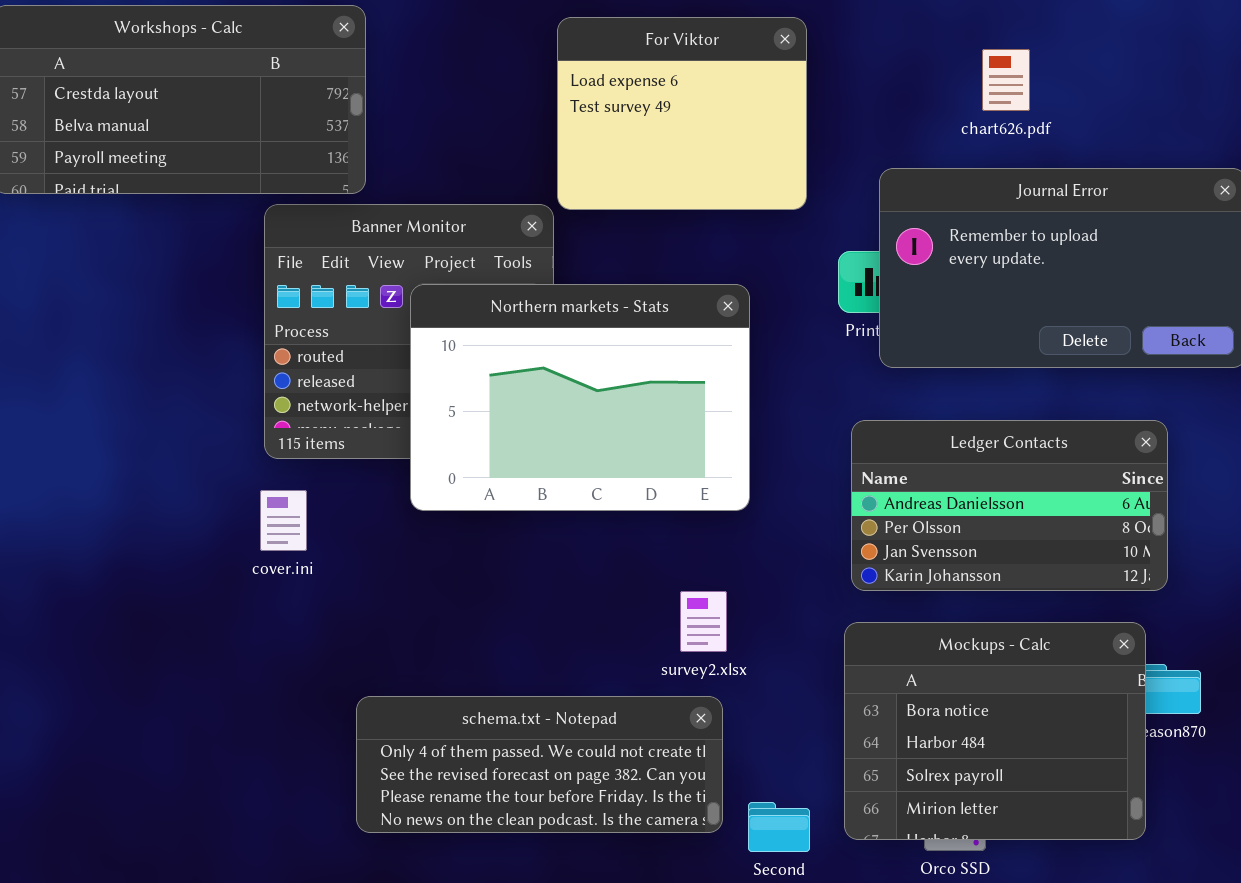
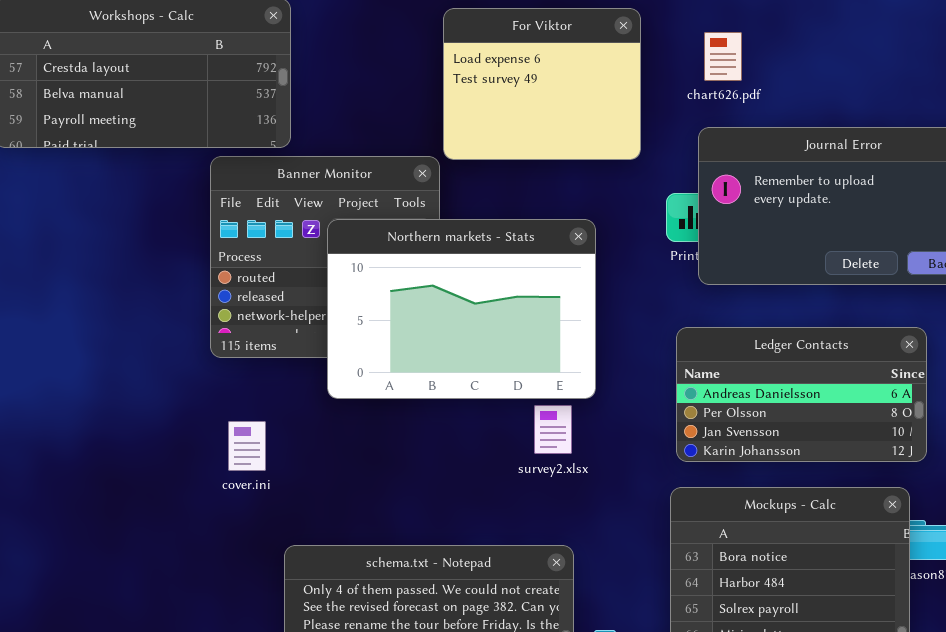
chart626.pdf: [982,49,1030,111] -> [704,32,742,81], moved
cover.ini: [260,490,307,551] -> [228,421,266,471], moved
survey2.xlsx: [680,591,727,652] -> [534,405,572,454], moved

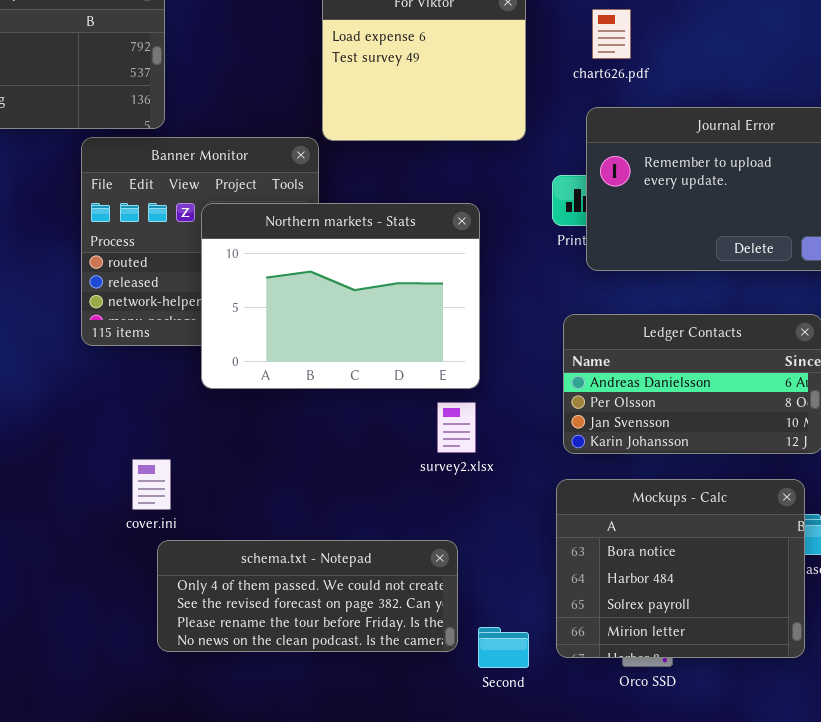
survey2.xlsx: [534,405,572,454] -> [437,402,476,453], moved
cover.ini: [228,421,266,471] -> [132,459,171,510], moved

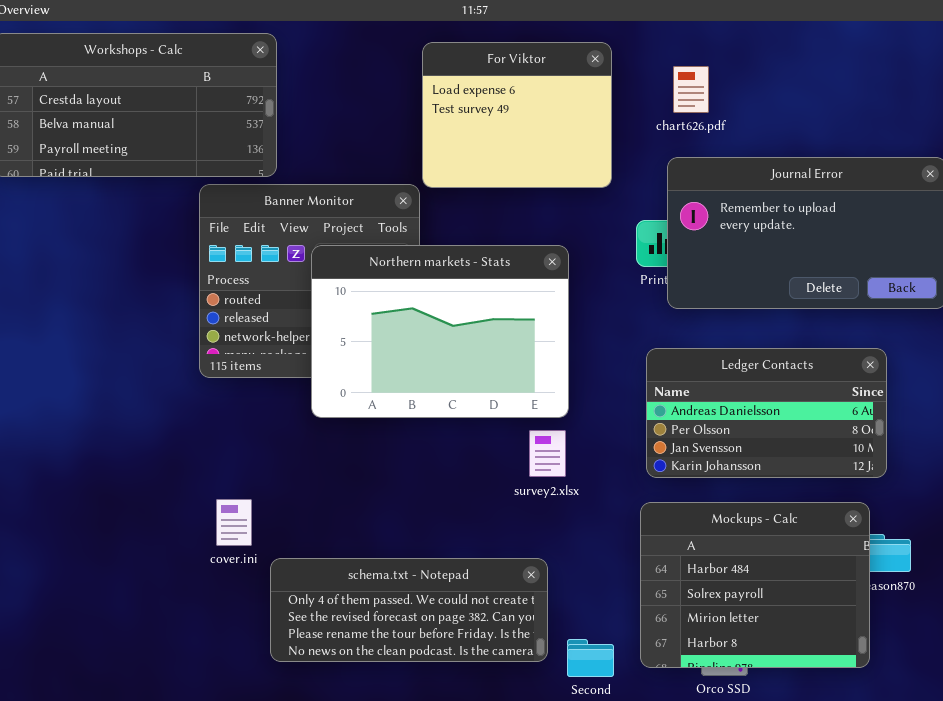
cover.ini: [132,459,171,510] -> [216,499,252,546], moved
Mockups - Calc: [556,479,805,658] -> [640,502,870,668], scrolled down 1 row

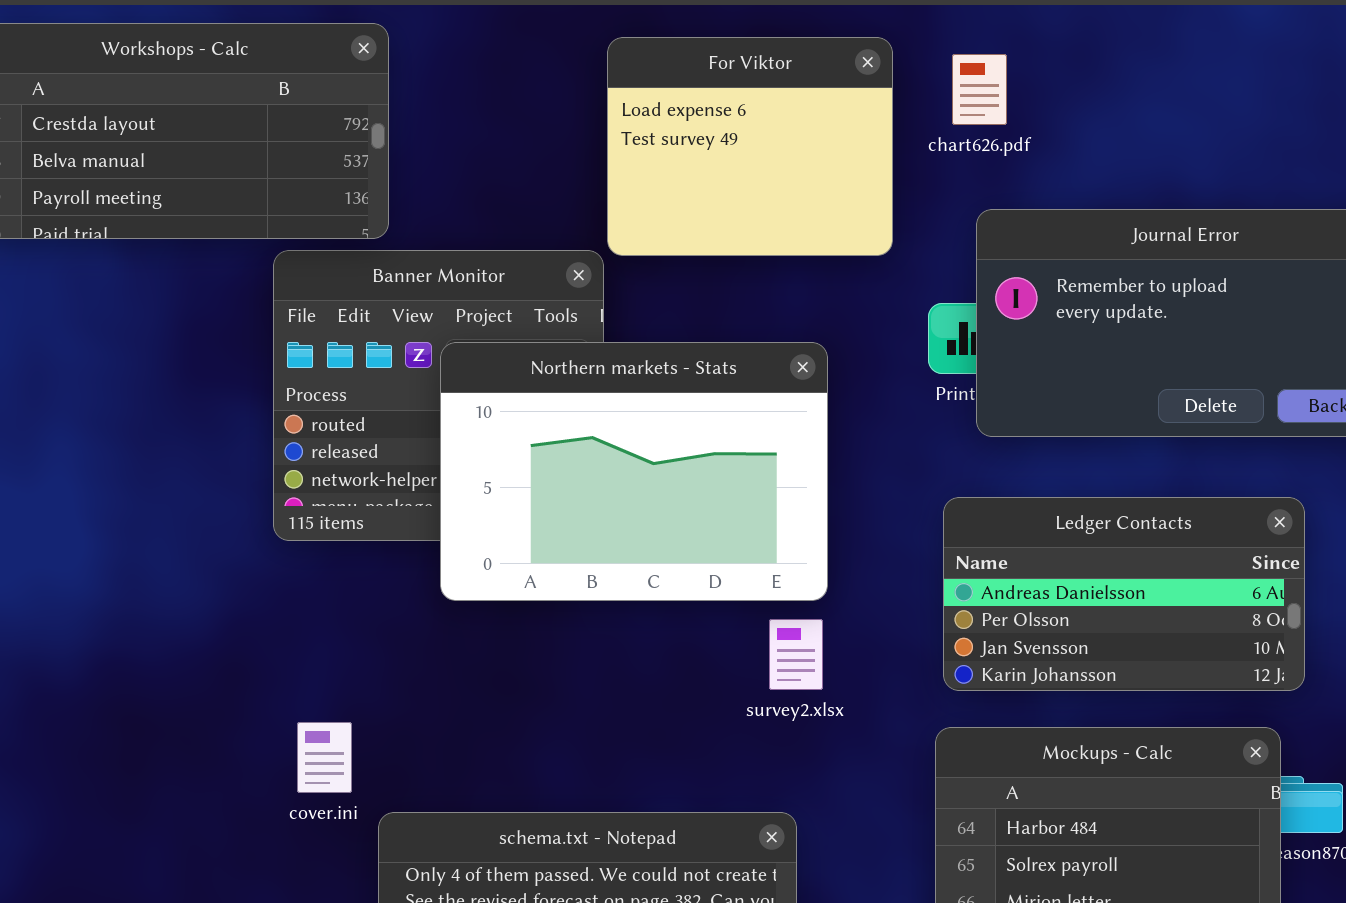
chart626.pdf: [673,66,709,113] -> [952,54,1007,125], moved

